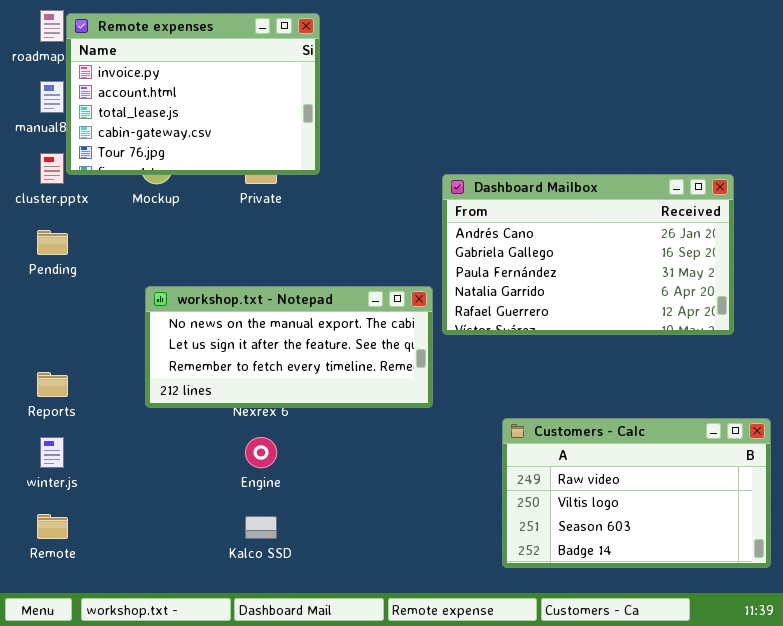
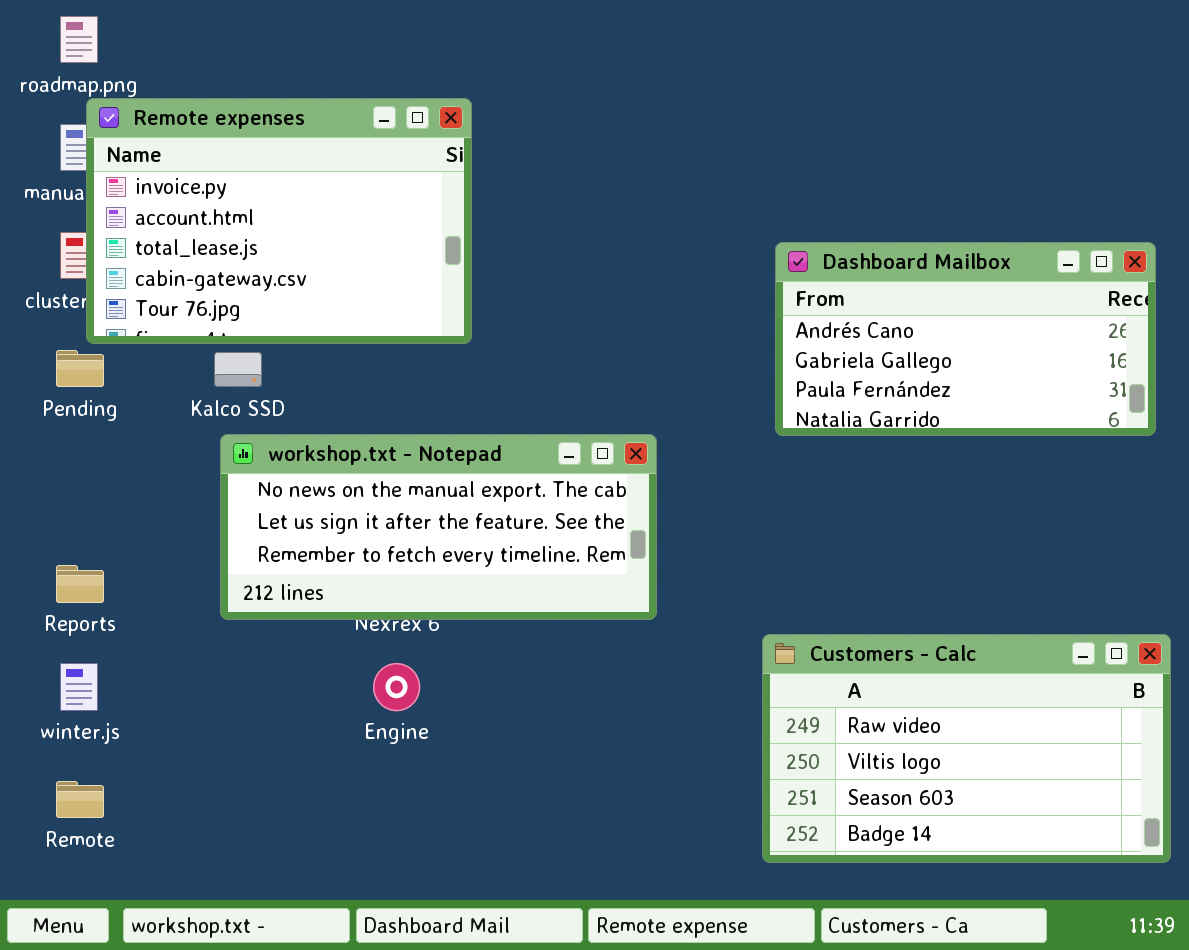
Remote expenses: [66,13,320,175] -> [86,98,472,344], moved
Dashboard Mailbox: [442,174,734,335] -> [775,242,1156,436], moved, resized
Kalco SSD: [245,516,277,539] -> [214,352,262,387], moved

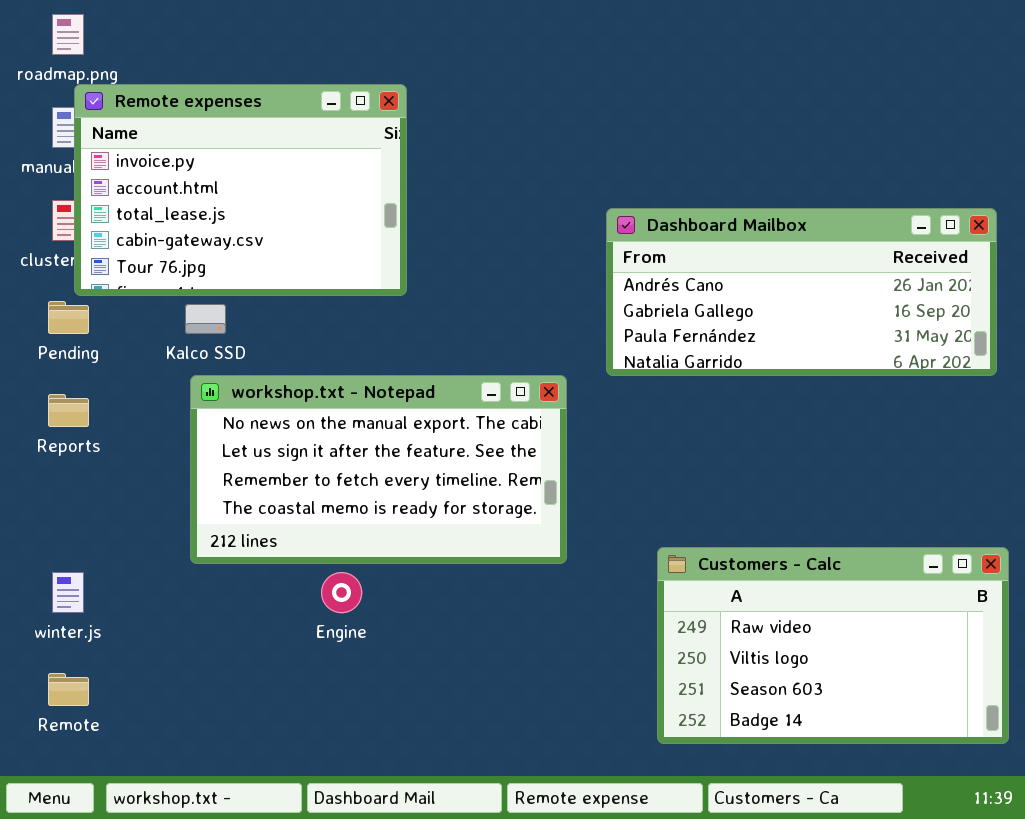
Dashboard Mailbox: [775,242,1156,436] -> [606,208,997,376], resized
workshop.txt - Notepad: [220,434,657,620] -> [190,375,567,564], resized
Reports: [56,565,104,603] -> [48,394,89,427], moved

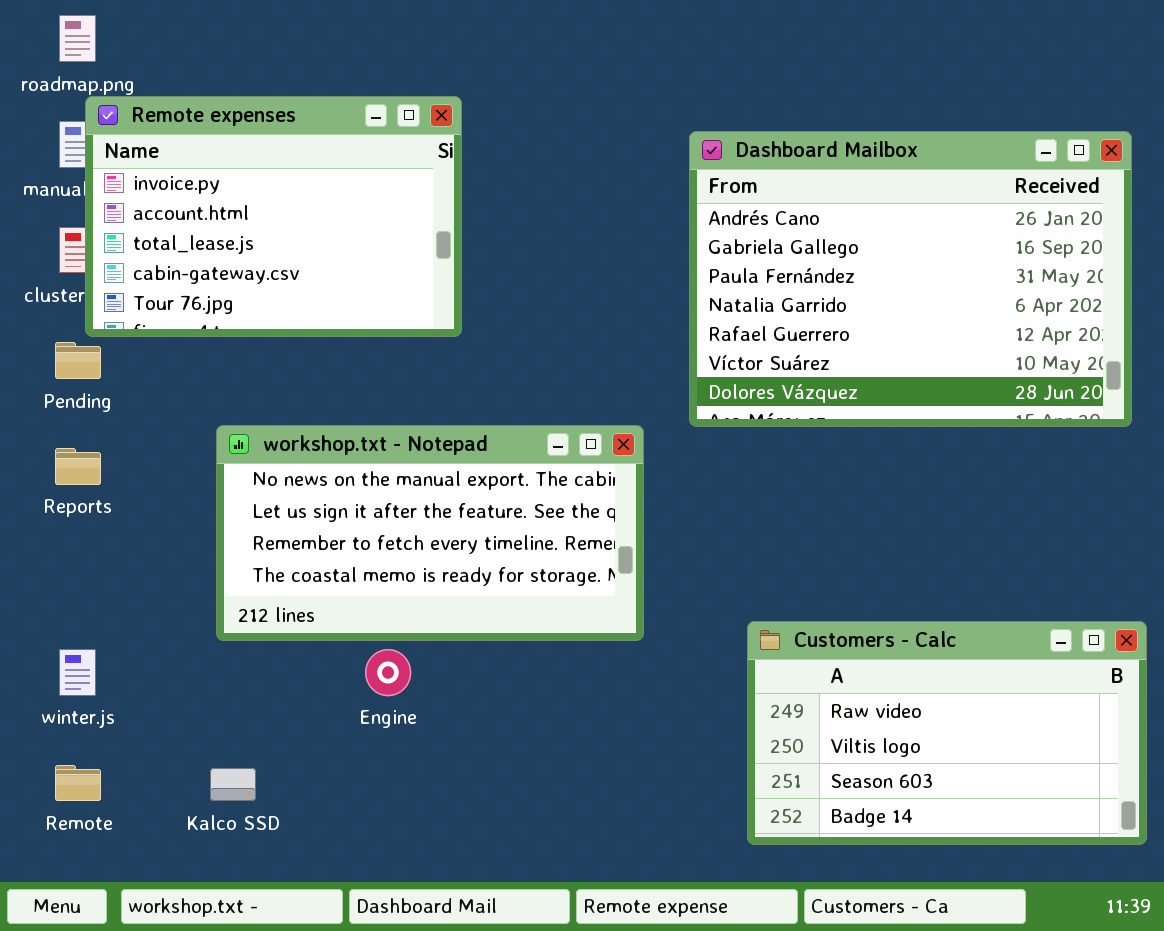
Dashboard Mailbox: [606,208,997,376] -> [689,131,1132,427], resized
Kalco SSD: [185,304,226,334] -> [210,768,256,801], moved

